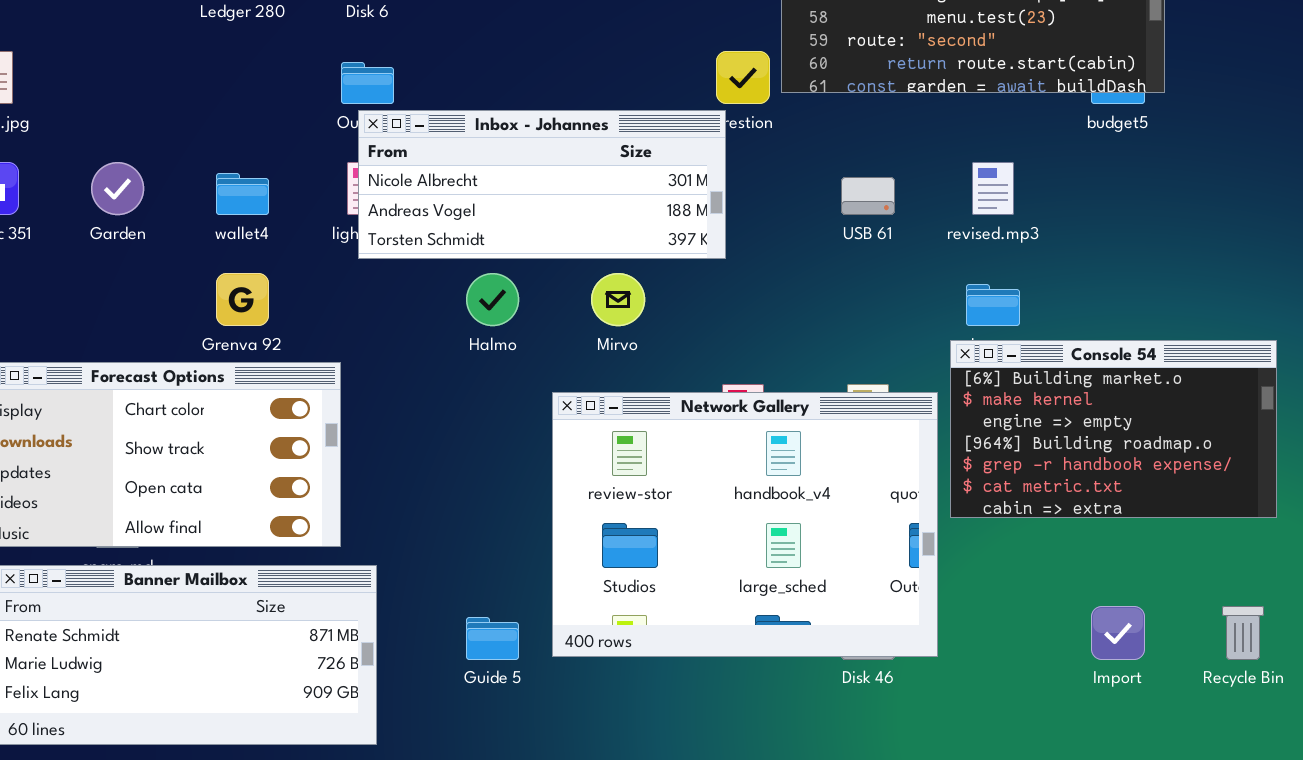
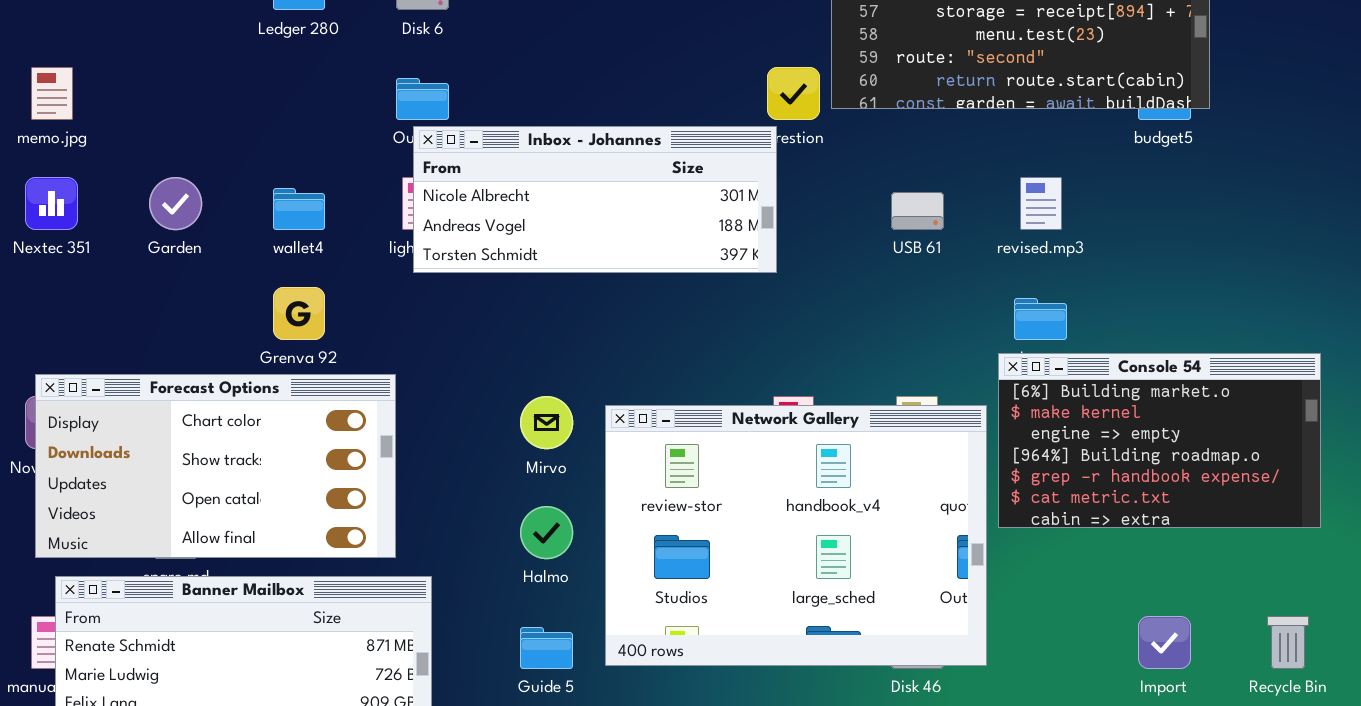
Halmo: [466,273,519,326] -> [520,506,573,559], moved
Mirvo: [591,273,645,326] -> [520,396,573,449], moved

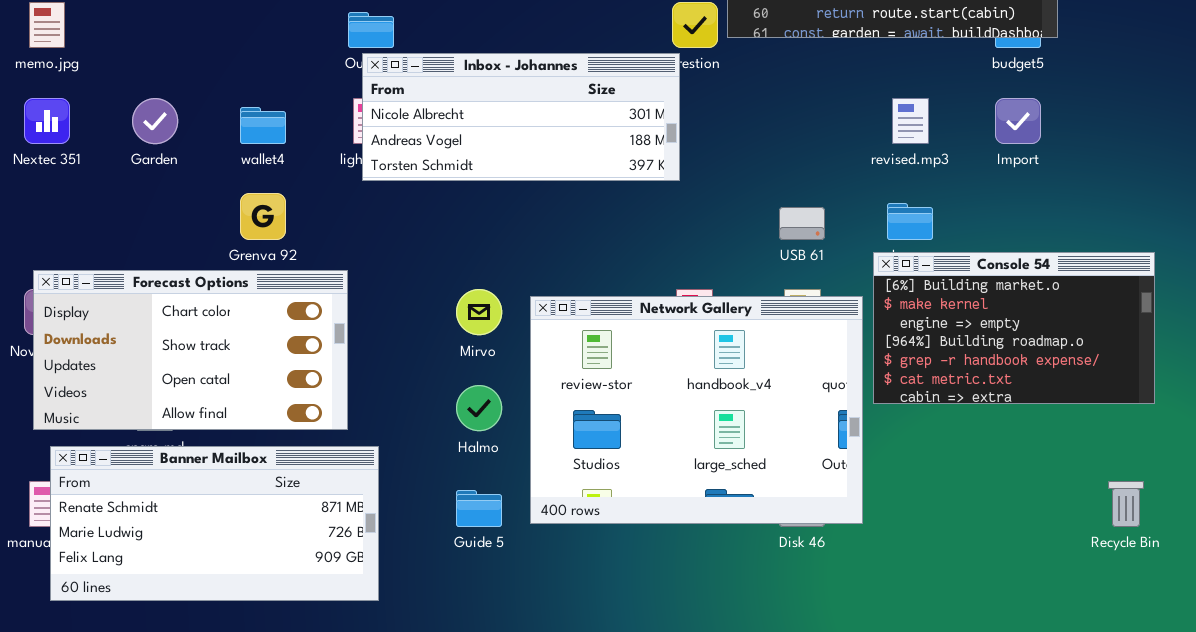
USB 61: [891,192,944,230] -> [779,207,825,240], moved
Import: [1138,616,1191,669] -> [995,98,1041,144], moved

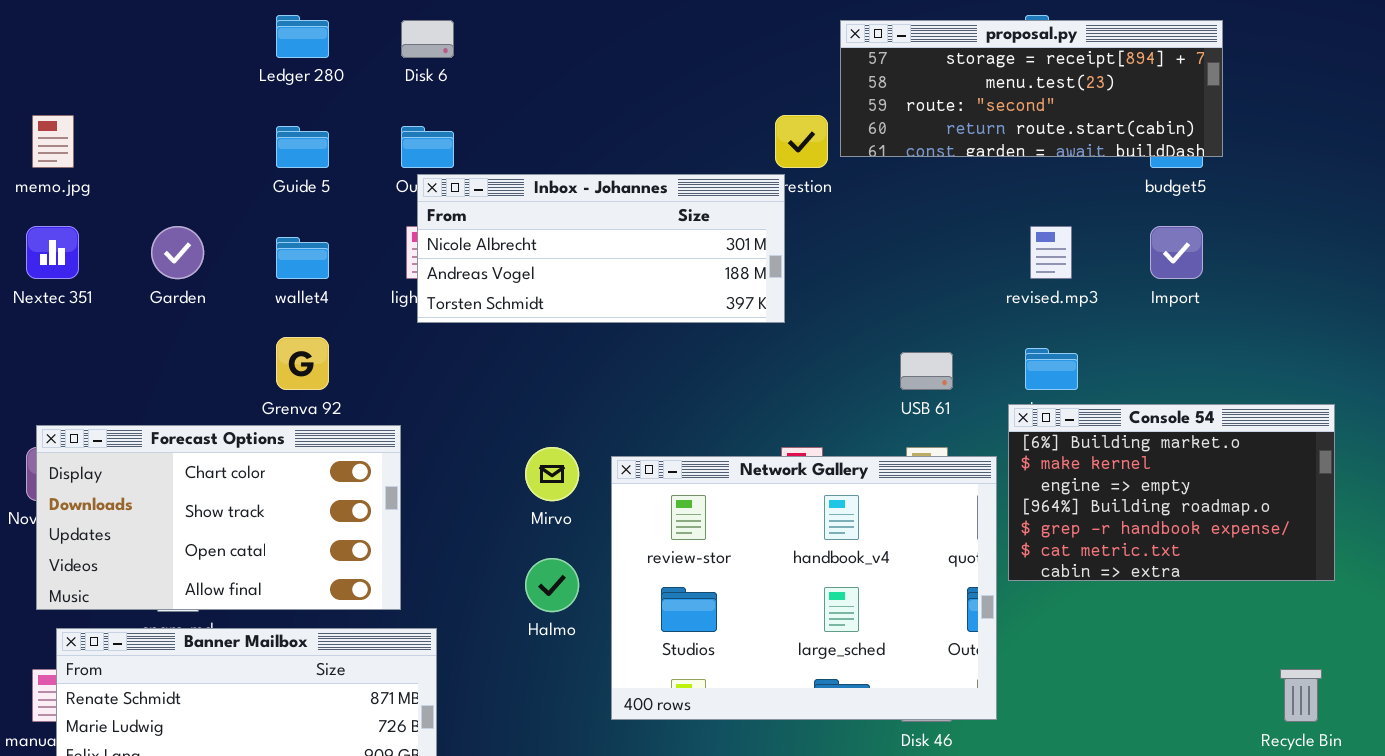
Guide 5: [456,490,502,527] -> [276,126,329,168], moved

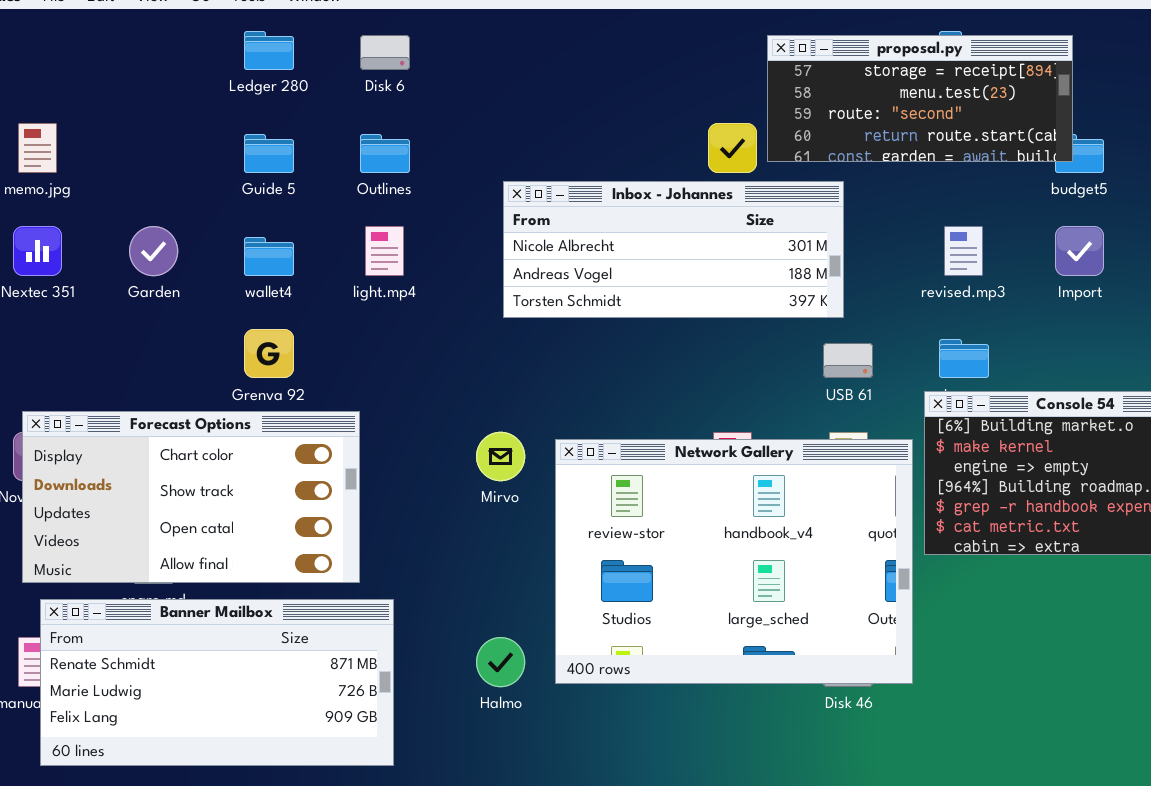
proposal.py: [840,20,1223,157] -> [767,35,1073,162], resized
Inbox - Johannes: [417,174,785,323] -> [503,181,844,318], moved
Halmo: [525,558,579,612] -> [476,637,525,687], moved

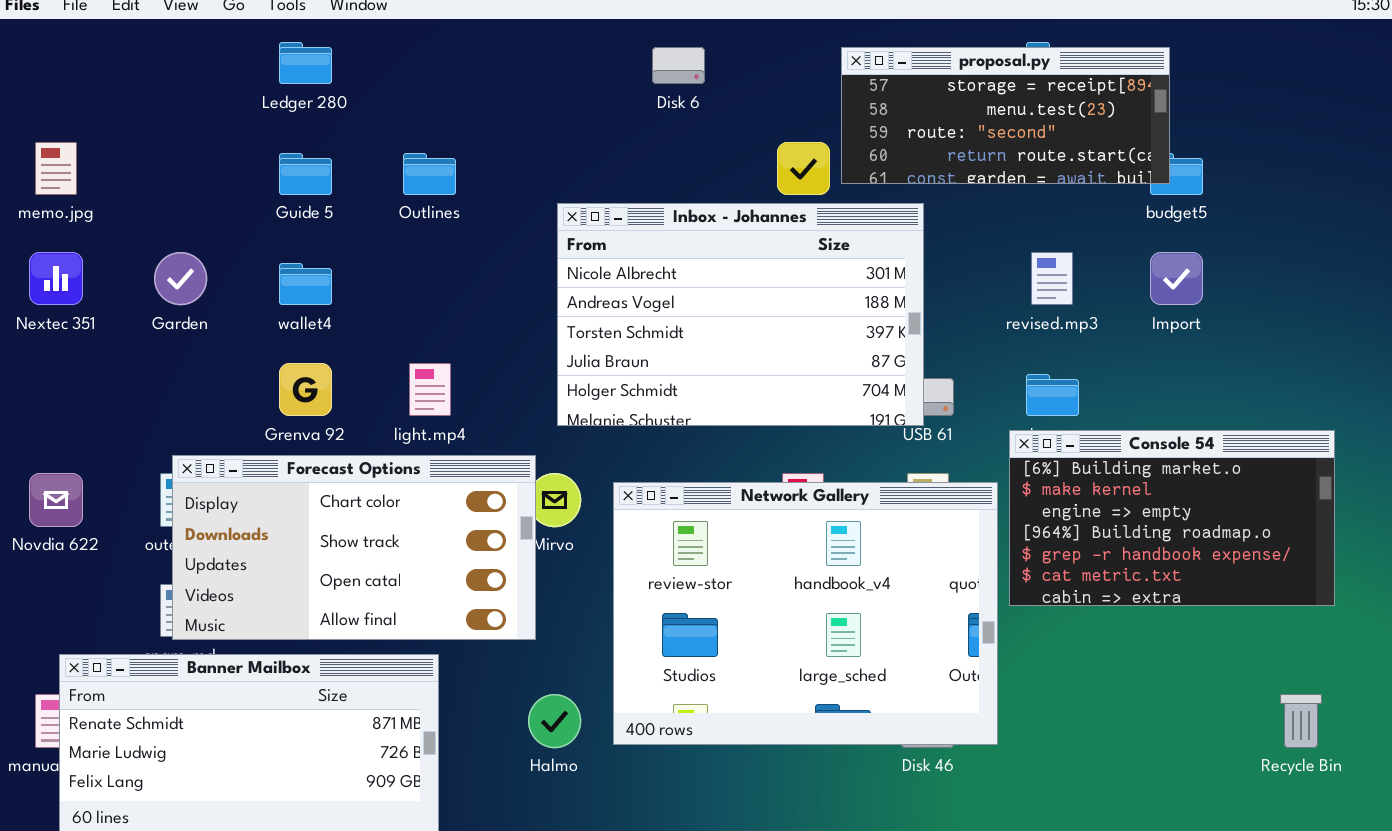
Disk 6: [360,35,410,70] -> [652,47,705,84], moved
Inbox - Johannes: [503,181,844,318] -> [557,203,924,426], resized
light.mp4: [365,226,404,276] -> [409,363,451,416], moved
Forecast Options: [22,411,360,583] -> [172,455,536,640], moved

